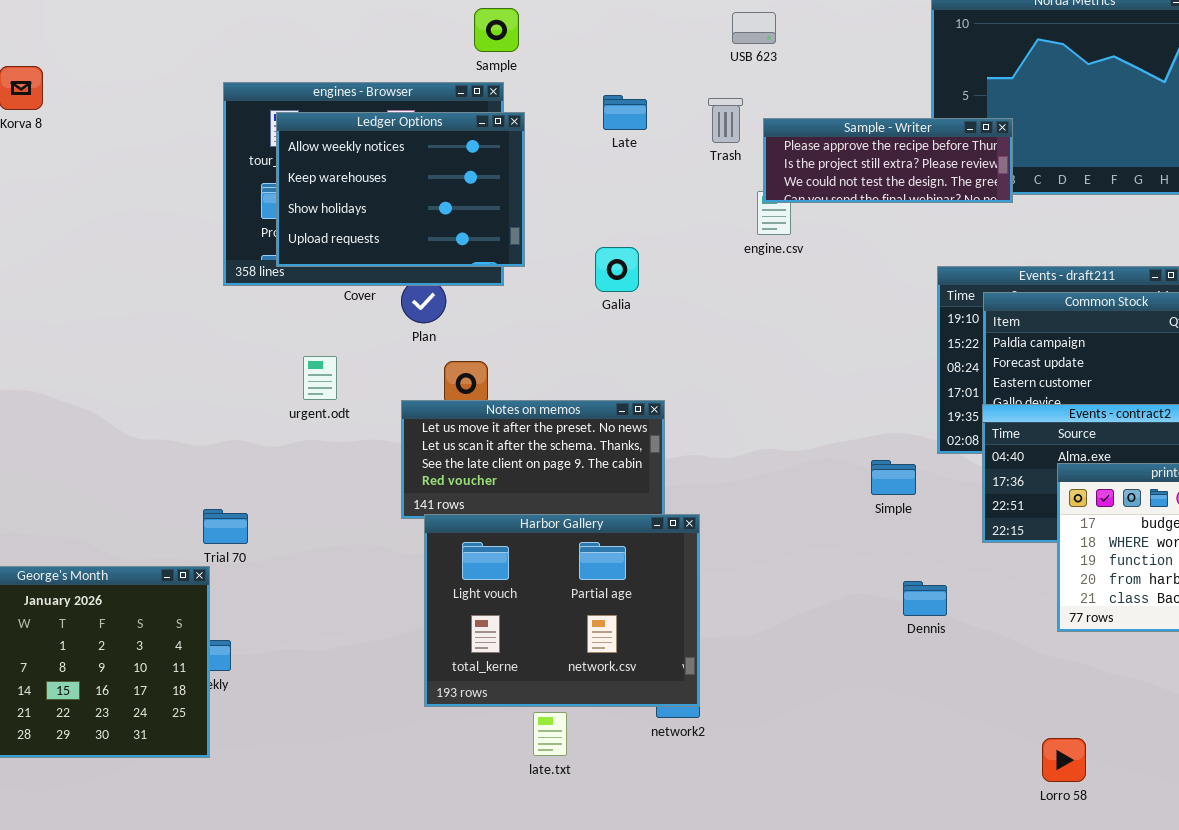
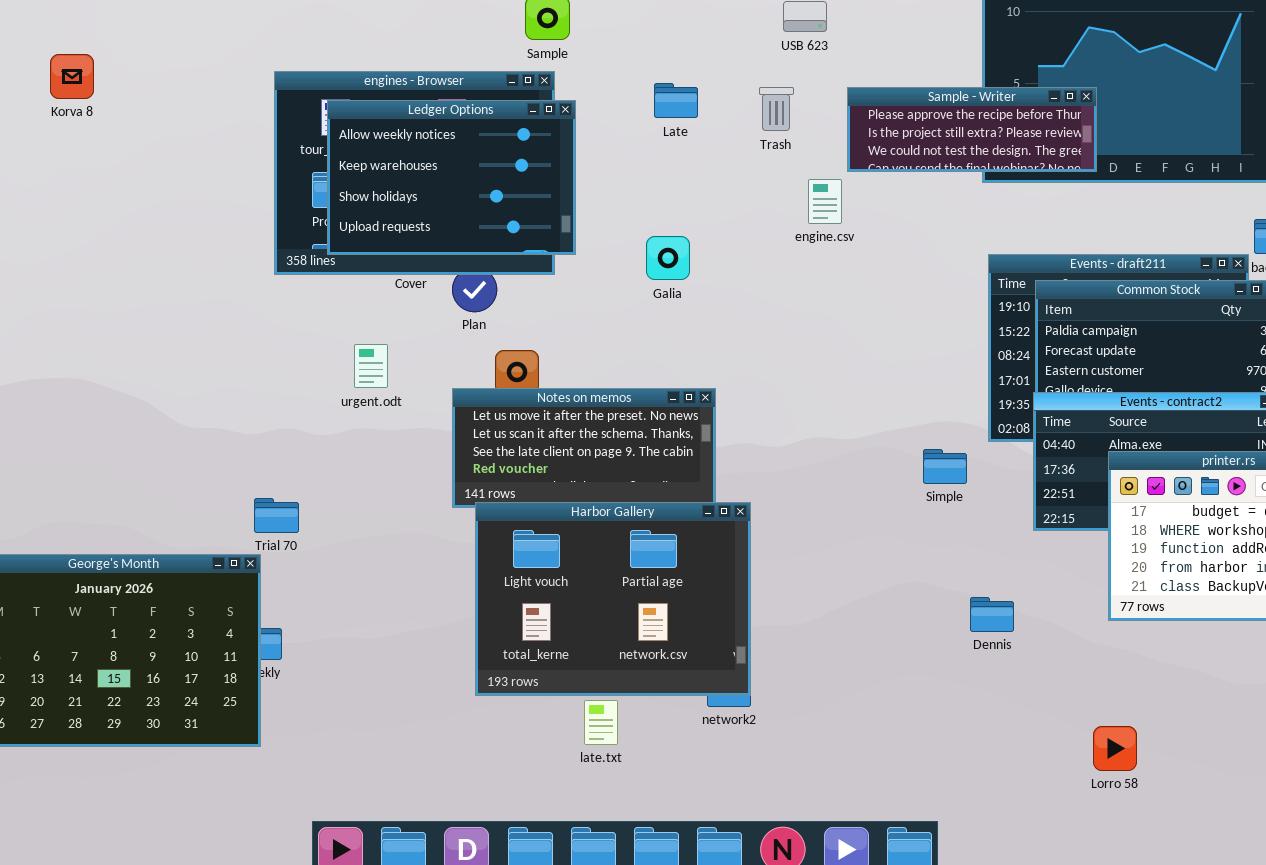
Sample - Writer: [763,118,1013,203] -> [847,87,1097,172], moved
Dennis: [903,581,947,616] -> [970,597,1014,632], moved

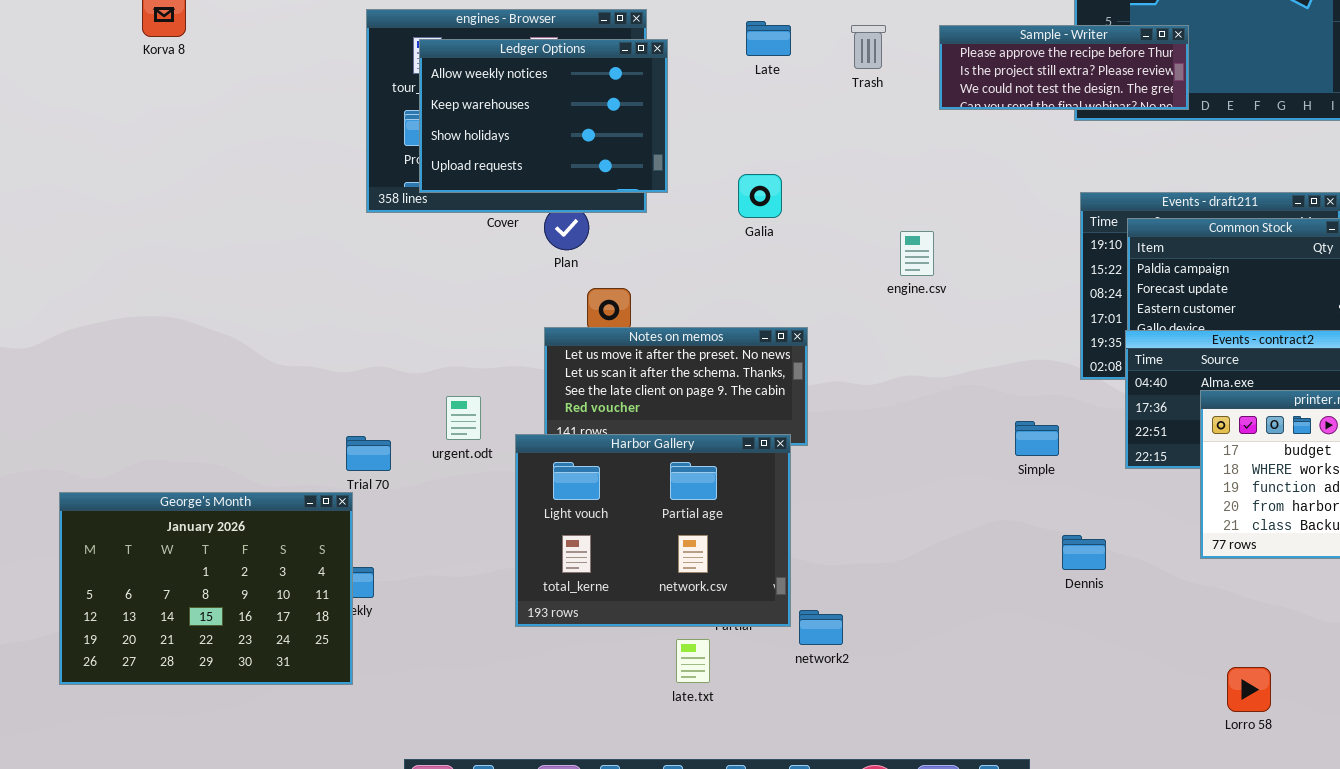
engine.csv: [808,179,842,224] -> [900,231,934,276], moved
urgent.odt: [354,344,388,388] -> [446,396,481,440], moved
Simple: [923,449,967,484] -> [1015,421,1059,456], moved
Harbor Gallery: [475,502,751,696] -> [515,434,791,627], moved
Lorro 58: [1093,726,1137,771] -> [1227,667,1271,712], moved

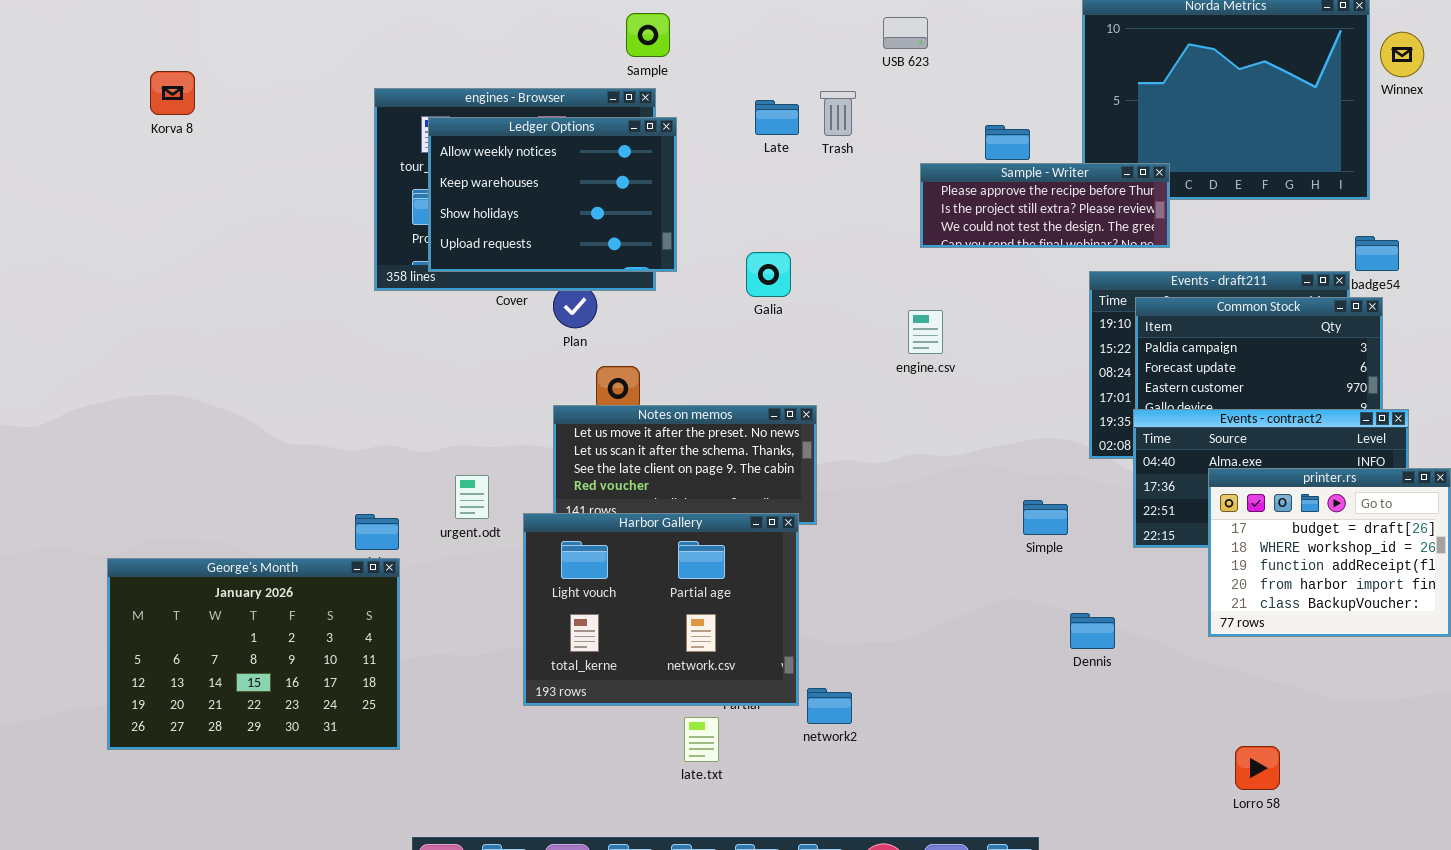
Trash: [851,25,886,69] -> [820,91,856,136], moved
Sample - Writer: [939,25,1189,110] -> [920,163,1170,248], moved
George's Month: [59,492,353,685] -> [107,558,400,750], moved

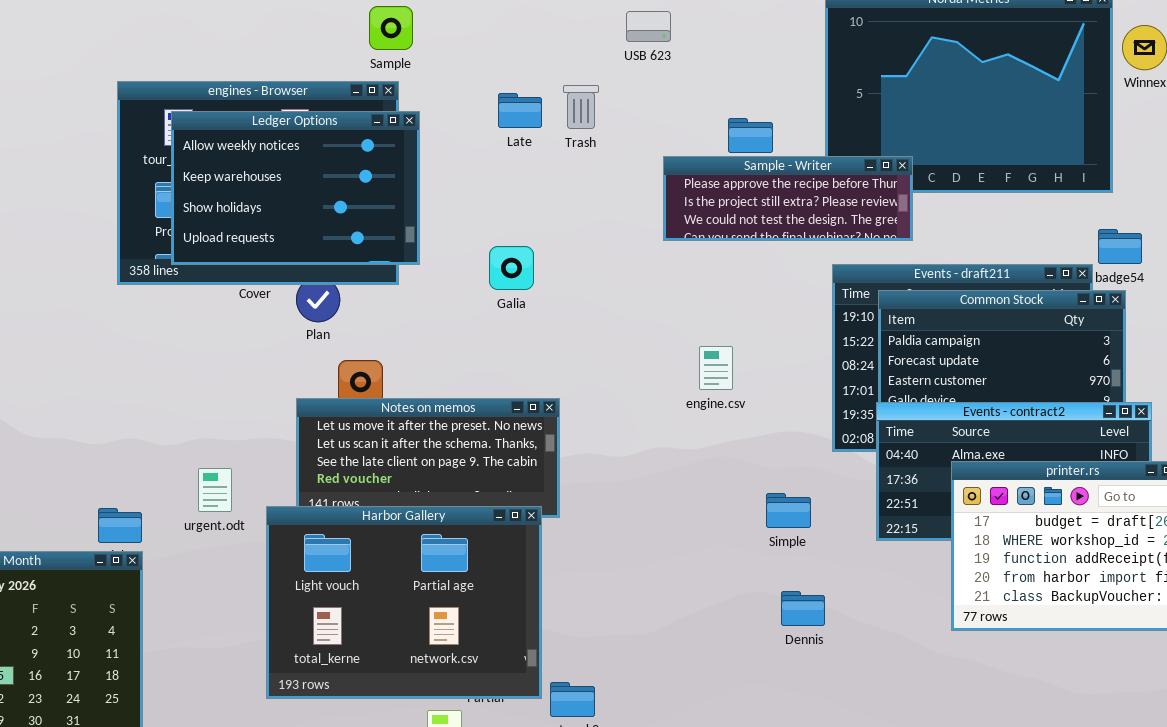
engine.csv: [908,310,943,354] -> [699,346,733,390], moved
Dennis: [1070,613,1115,649] -> [781,591,825,626], moved

